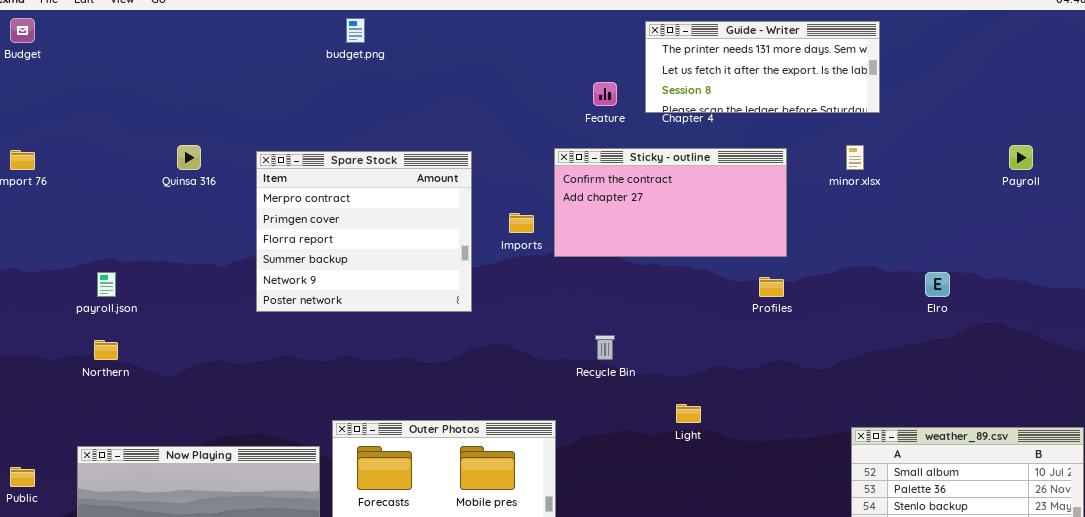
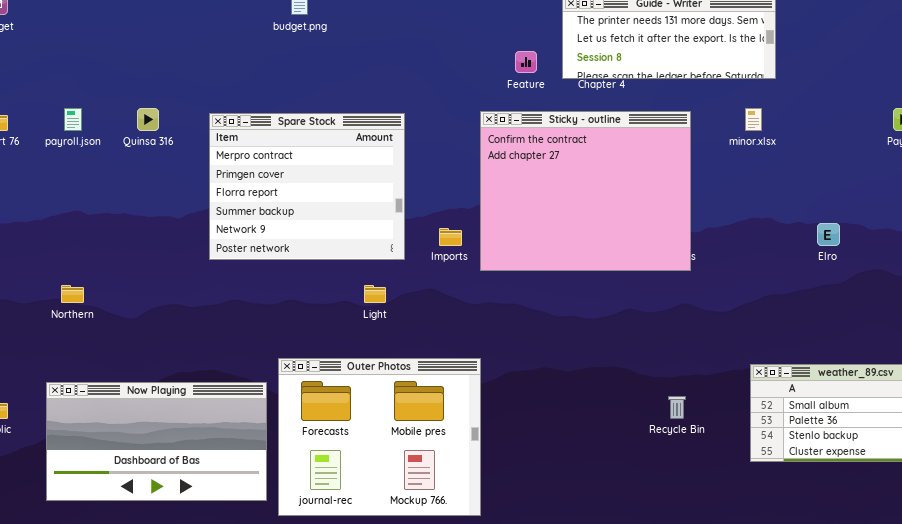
Sticky - outline: [554,148,787,257] -> [480,111,691,271], resized
Imports: [509,213,534,233] -> [439,228,462,246], moved
payroll.json: [97,272,116,297] -> [64,108,82,131], moved
Recycle Bin: [595,335,615,360] -> [668,396,686,419], moved
Light: [676,404,701,423] -> [364,285,386,303], moved

